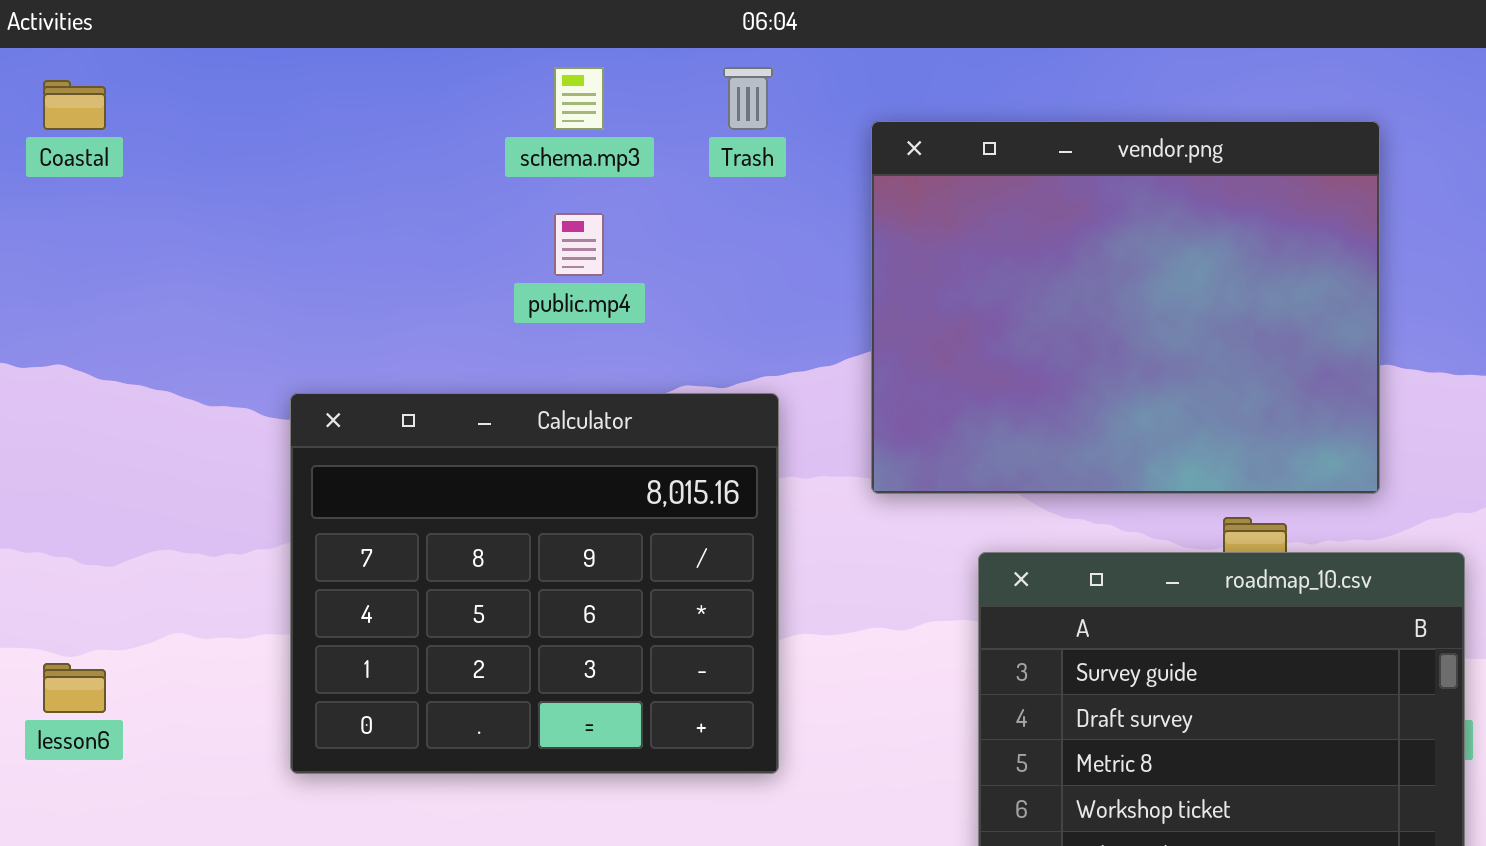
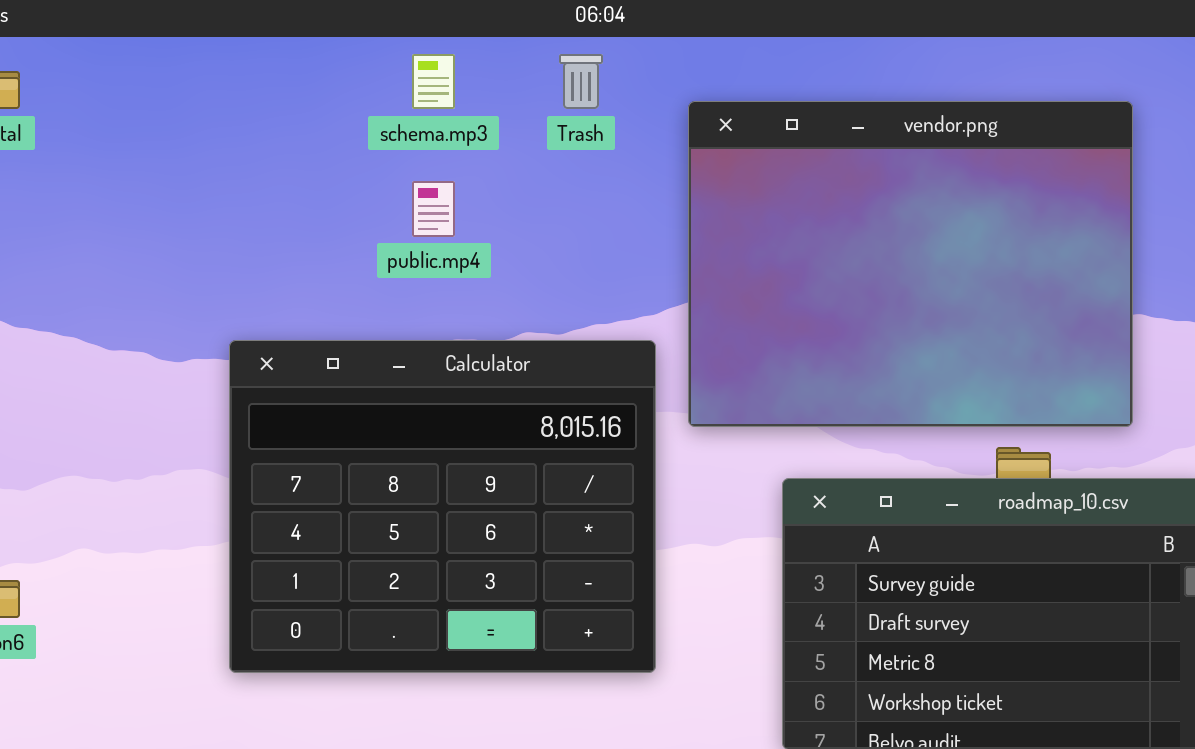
Calculator: [290,393,779,774] -> [229,340,656,673], moved

